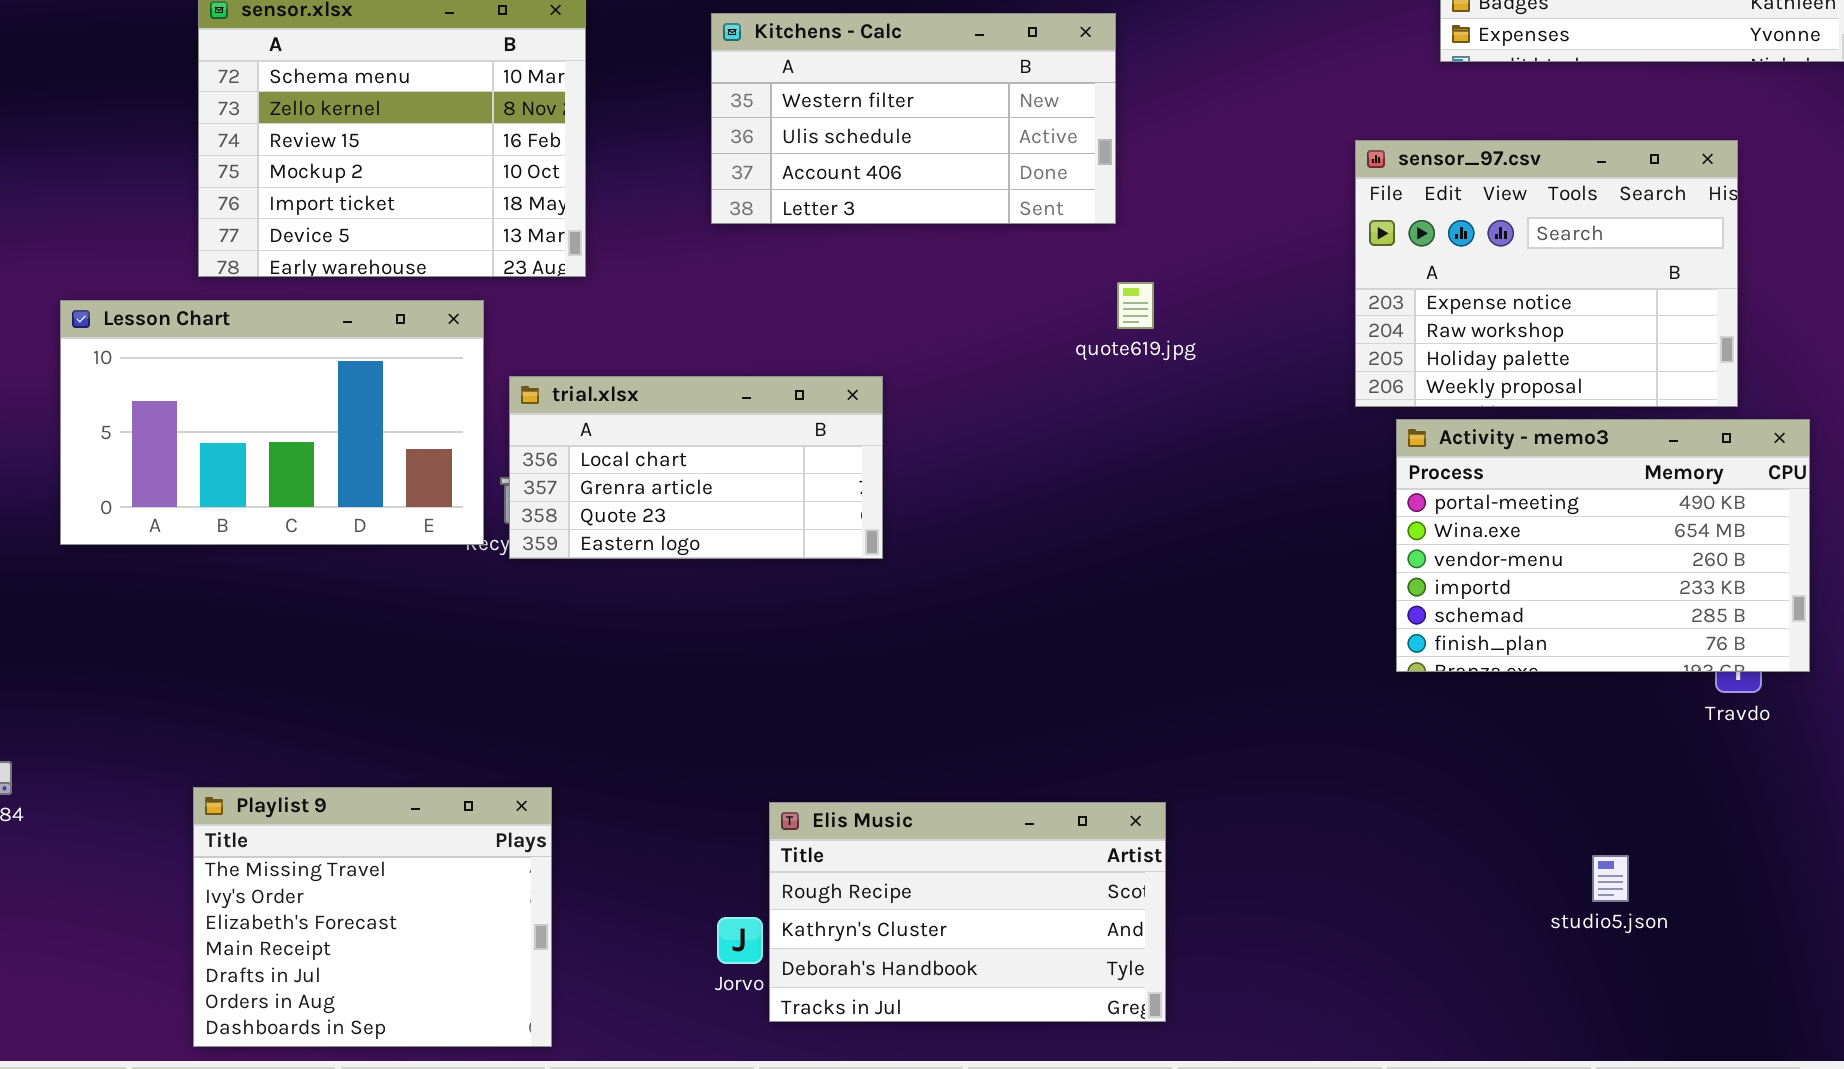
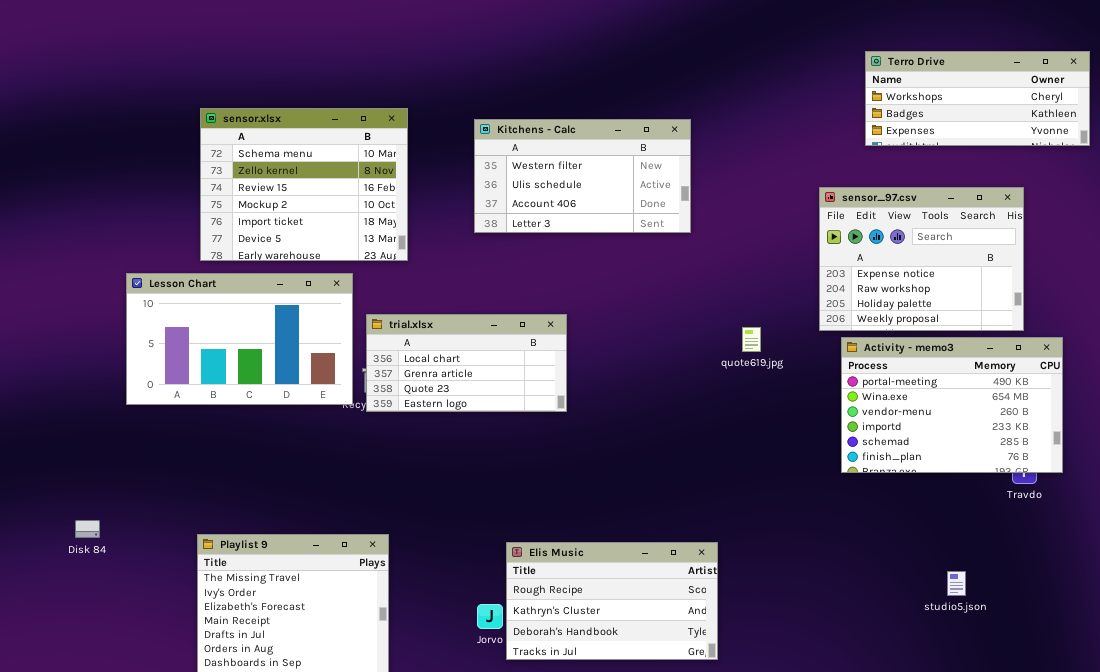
quote619.jpg: [1117,282,1154,329] -> [742,327,761,352], moved

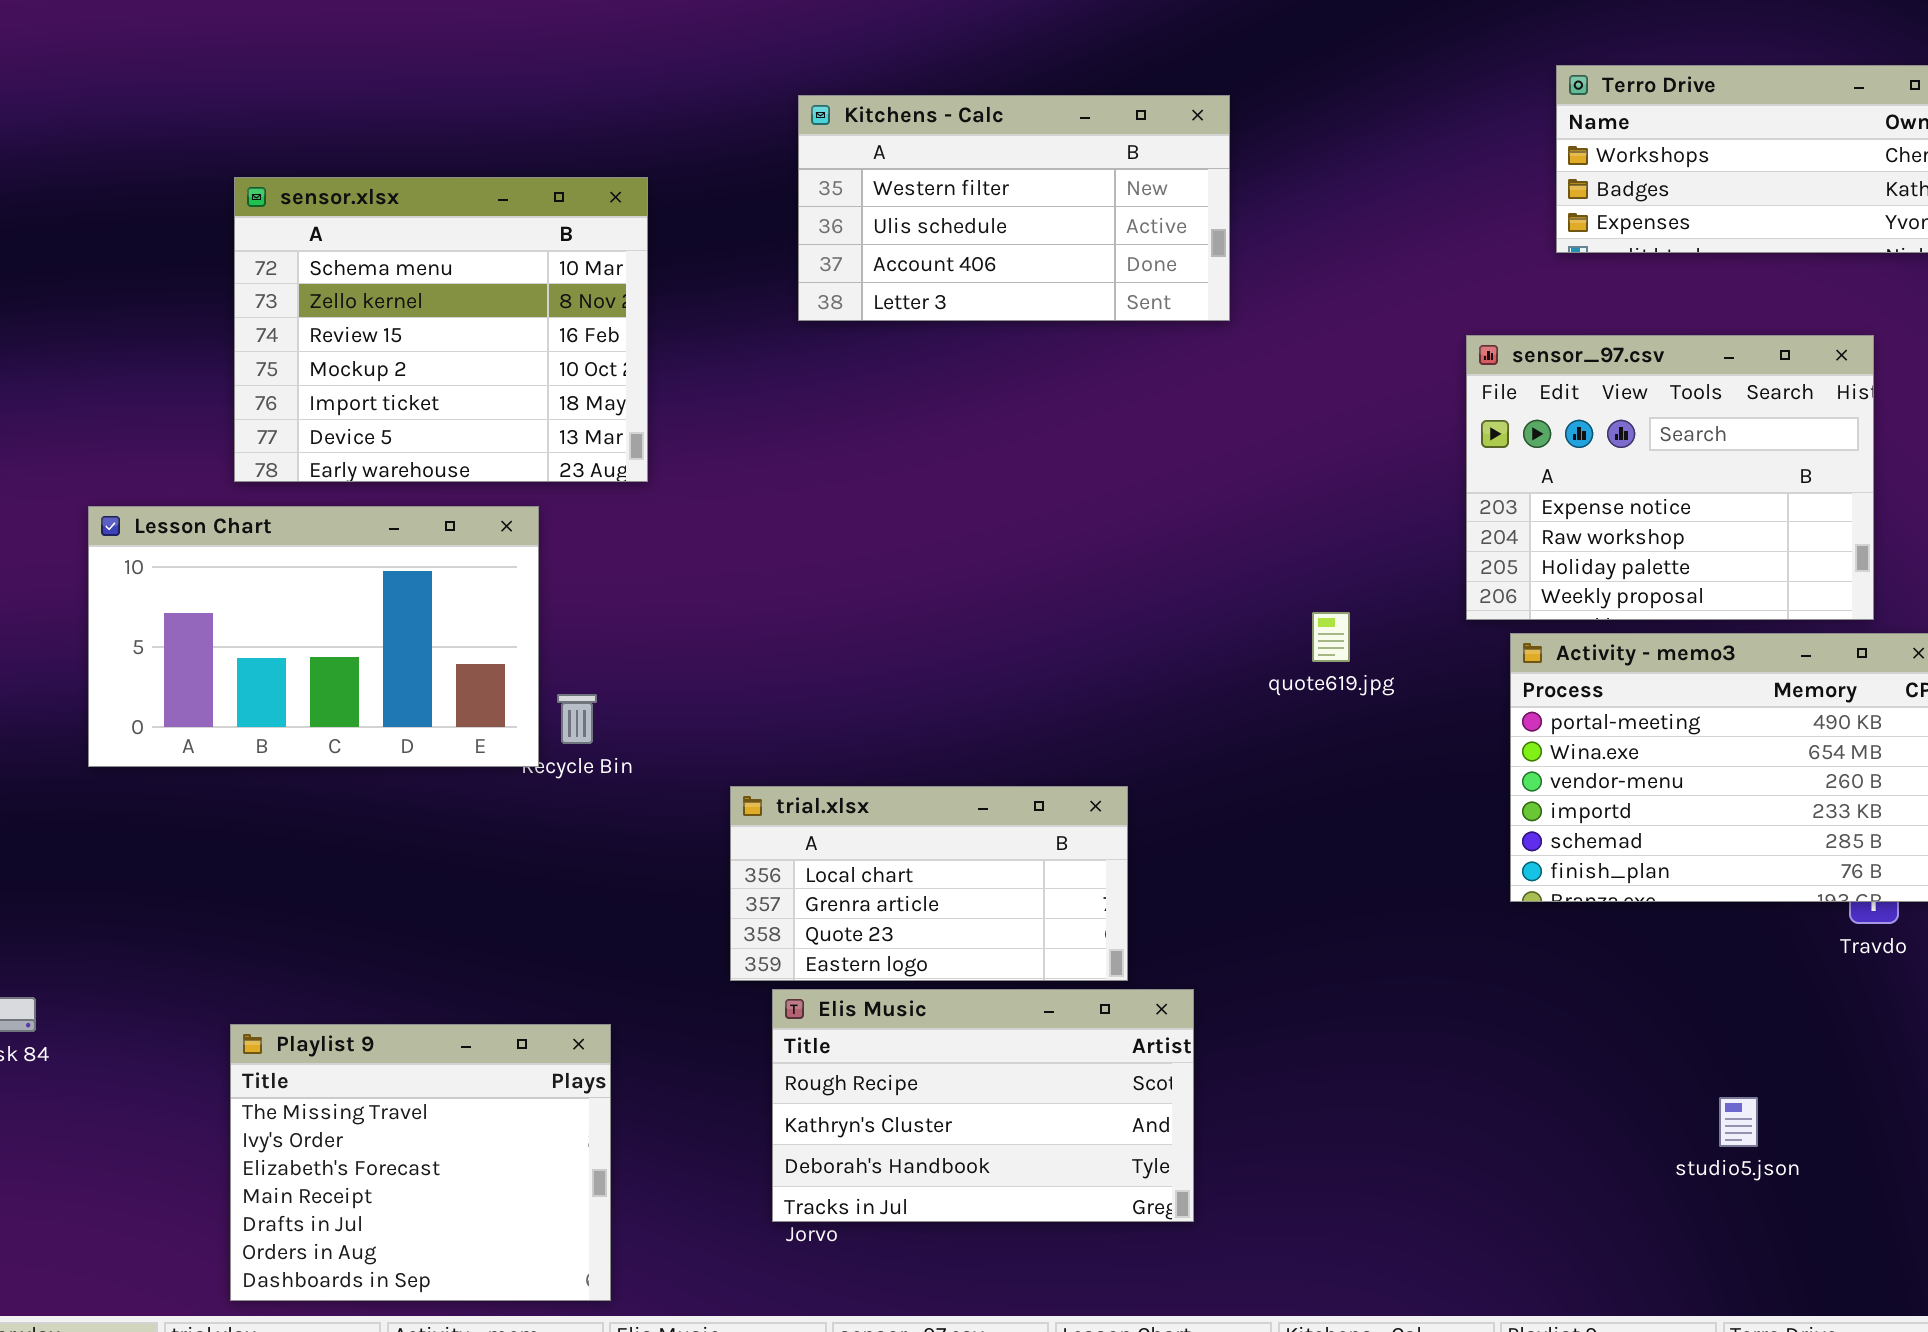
Kitchens - Calc: [474,119,691,233] -> [798,95,1230,321], moved
trial.xlsx: [366,314,567,412] -> [730,786,1128,981], moved
Elis Music: [506,542,718,660] -> [772,989,1194,1222], moved

